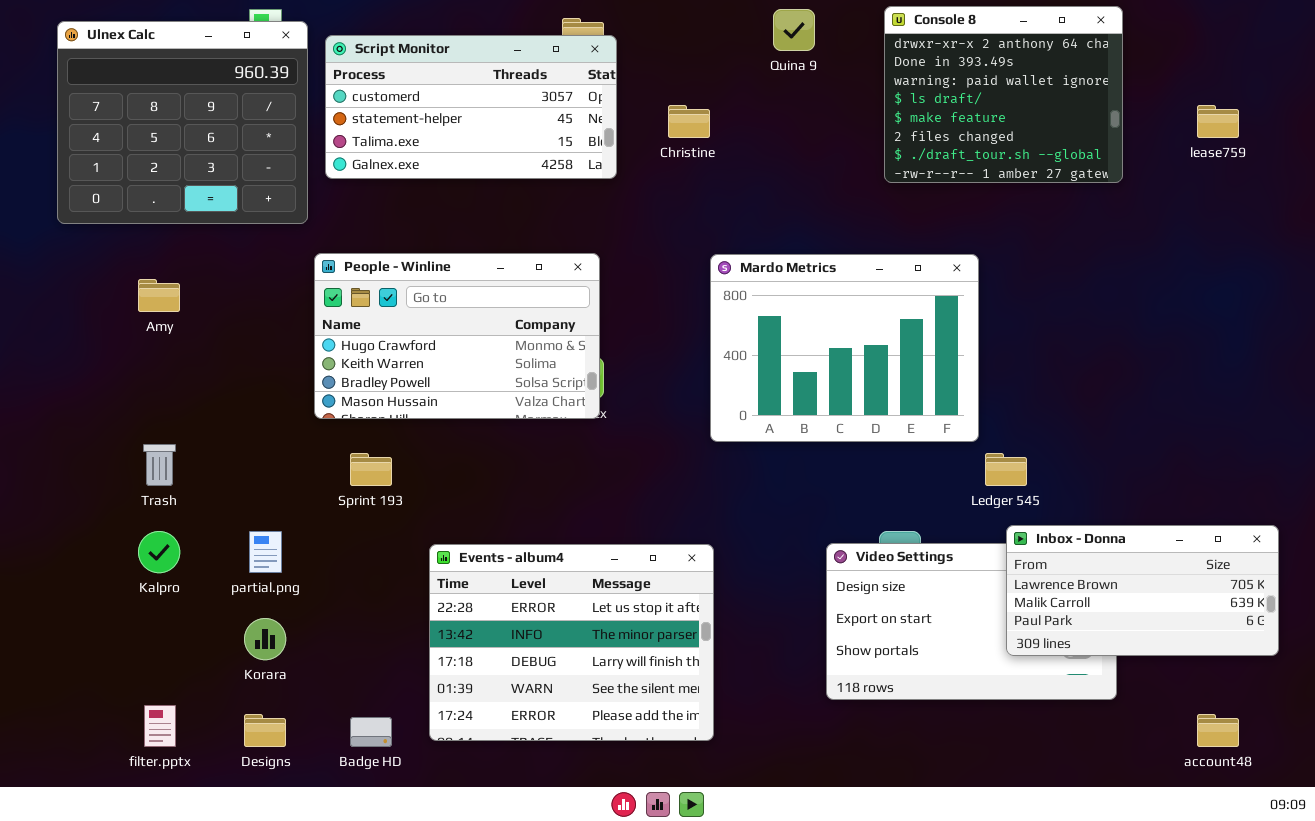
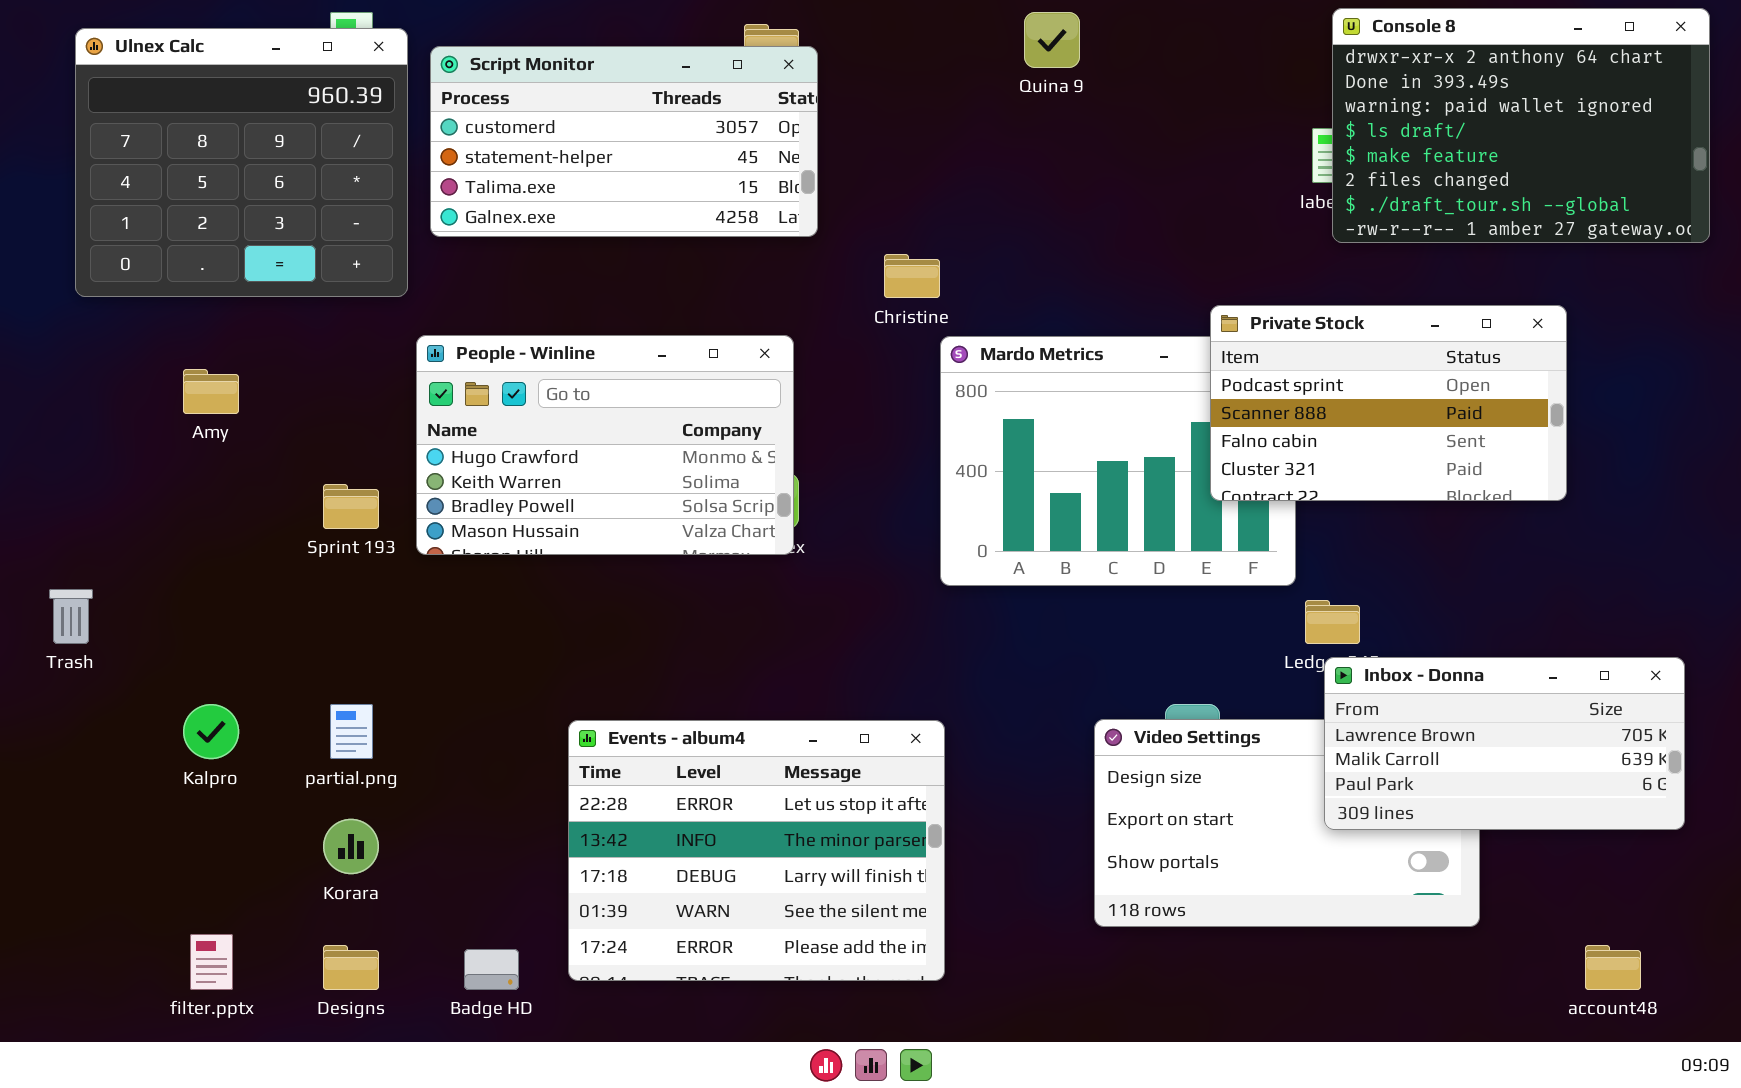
Console 8: [884,6,1123,183] -> [1332,8,1710,243], moved, resized
Christine: [668,105,710,138] -> [884,254,940,298], moved
Private Stock: none -> [1210,305,1567,501], opened
Trash: [143,444,176,486] -> [49,589,93,644], moved
Sprint 193: [350,453,392,486] -> [323,484,379,529], moved
Inbox - Donna: [1006,525,1279,656] -> [1324,657,1685,830], moved

